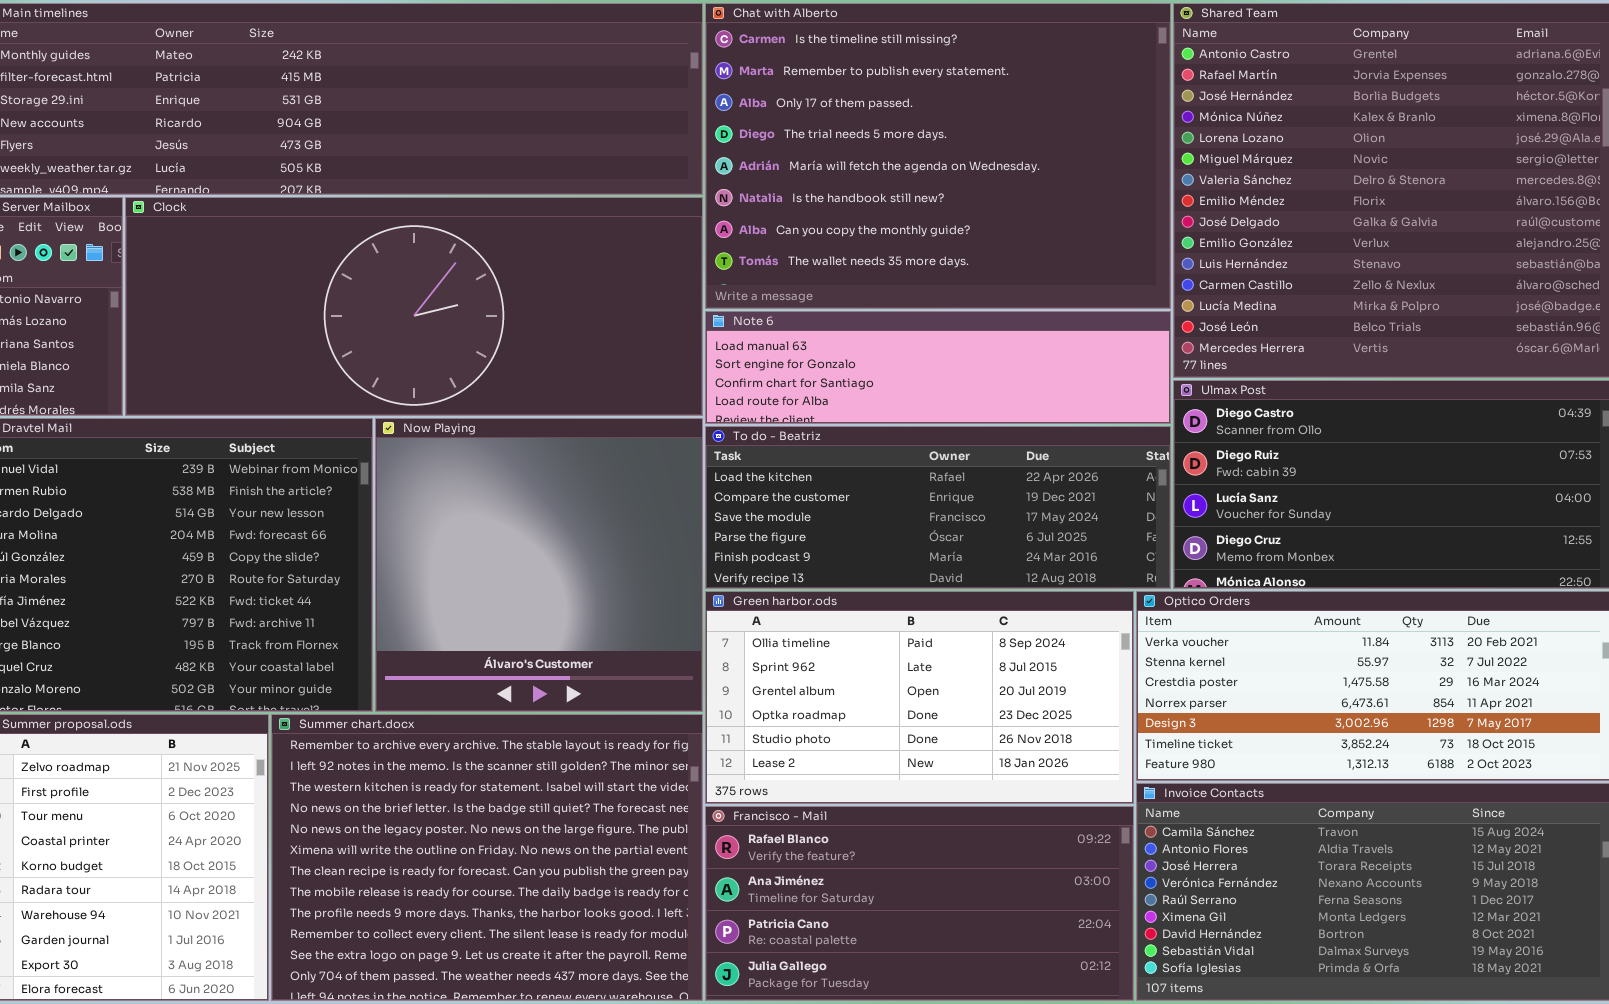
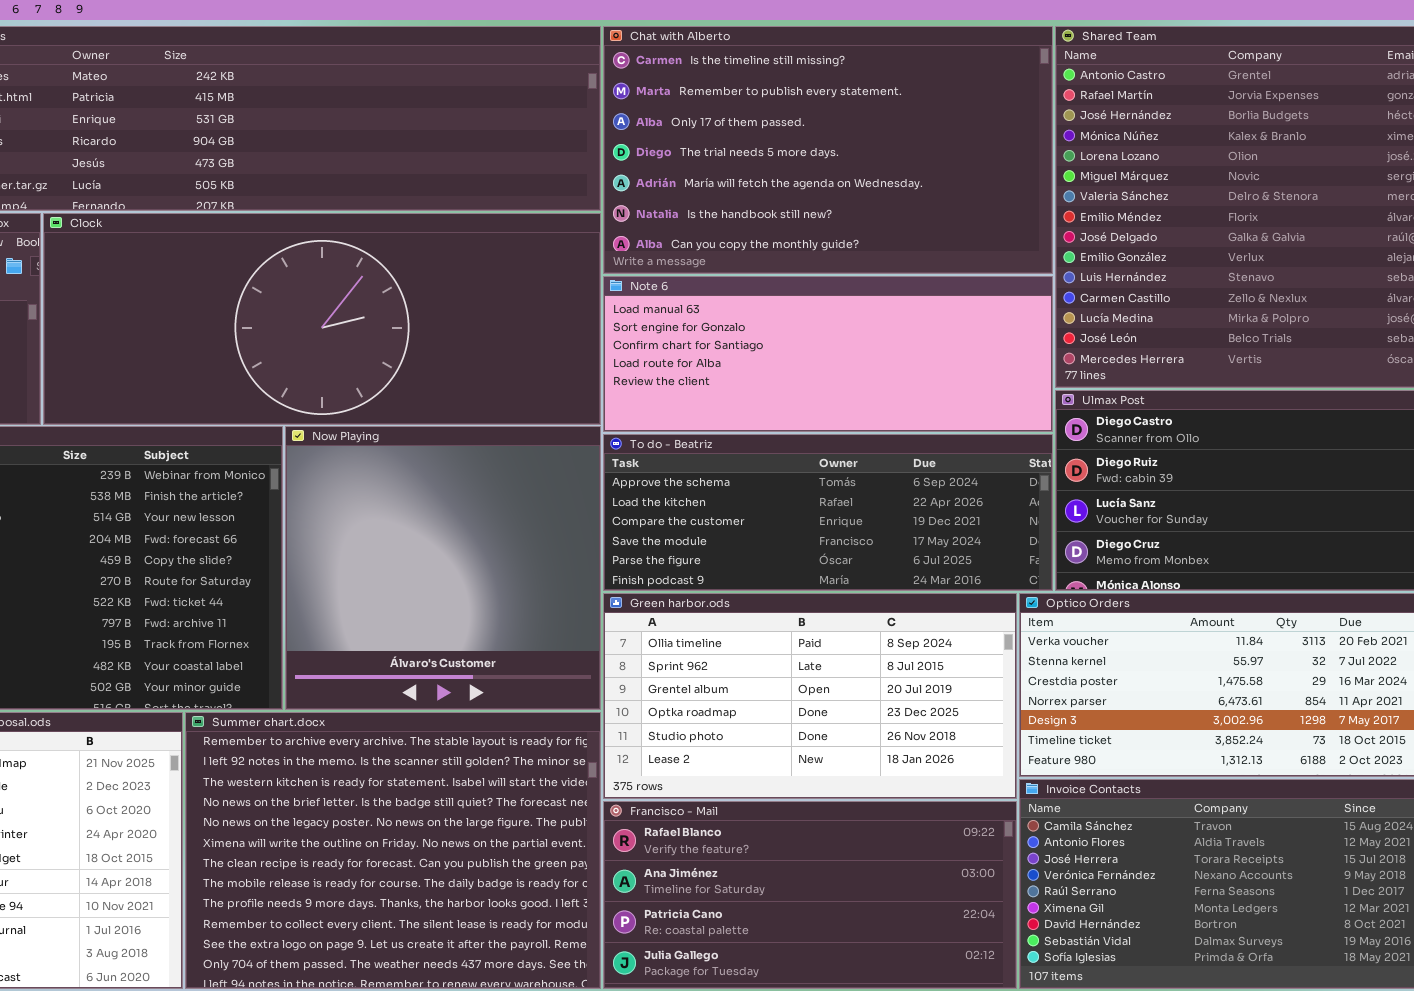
Chat with Alberto: [705,3,1171,309] -> [603,26,1053,274], resized
Note 6: [705,311,1171,424] -> [603,276,1053,432], resized
To do - Beatriz: [705,426,1171,589] -> [603,434,1053,591], scrolled up 1 row

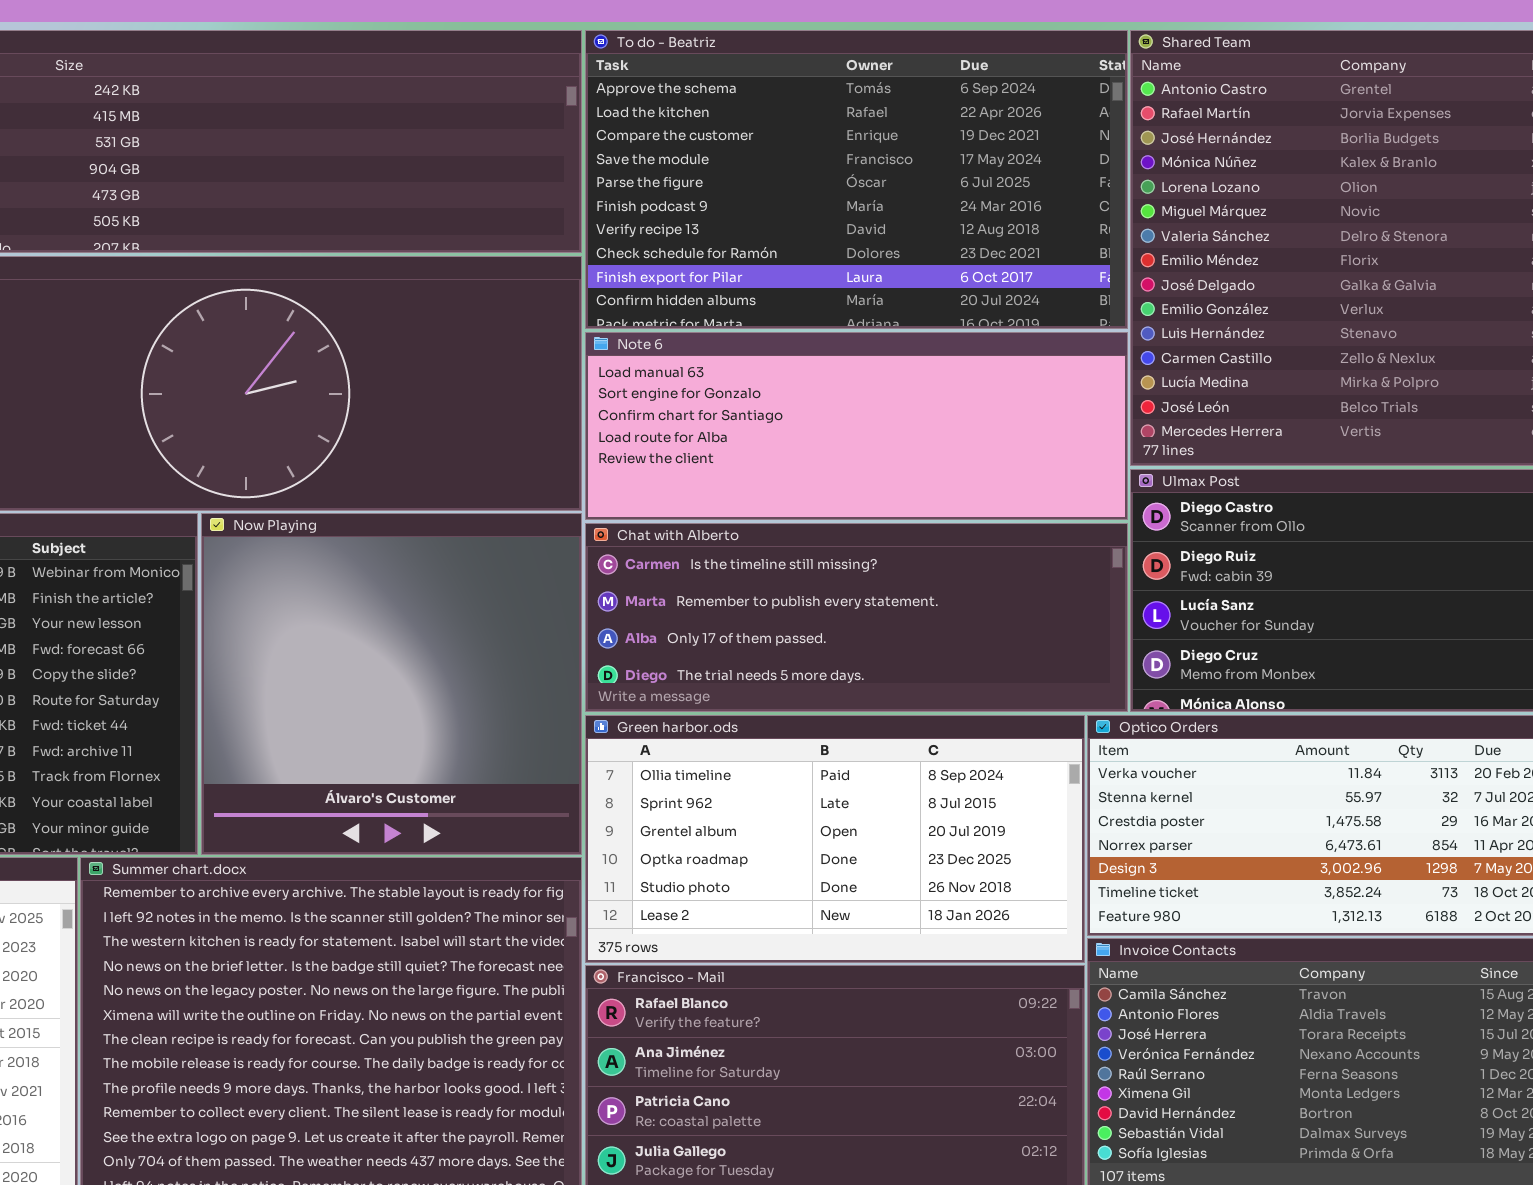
Chat with Alberto: [603,26,1053,274] -> [585,523,1128,712], moved, resized
To do - Beatriz: [603,434,1053,591] -> [585,30,1128,329], moved, resized

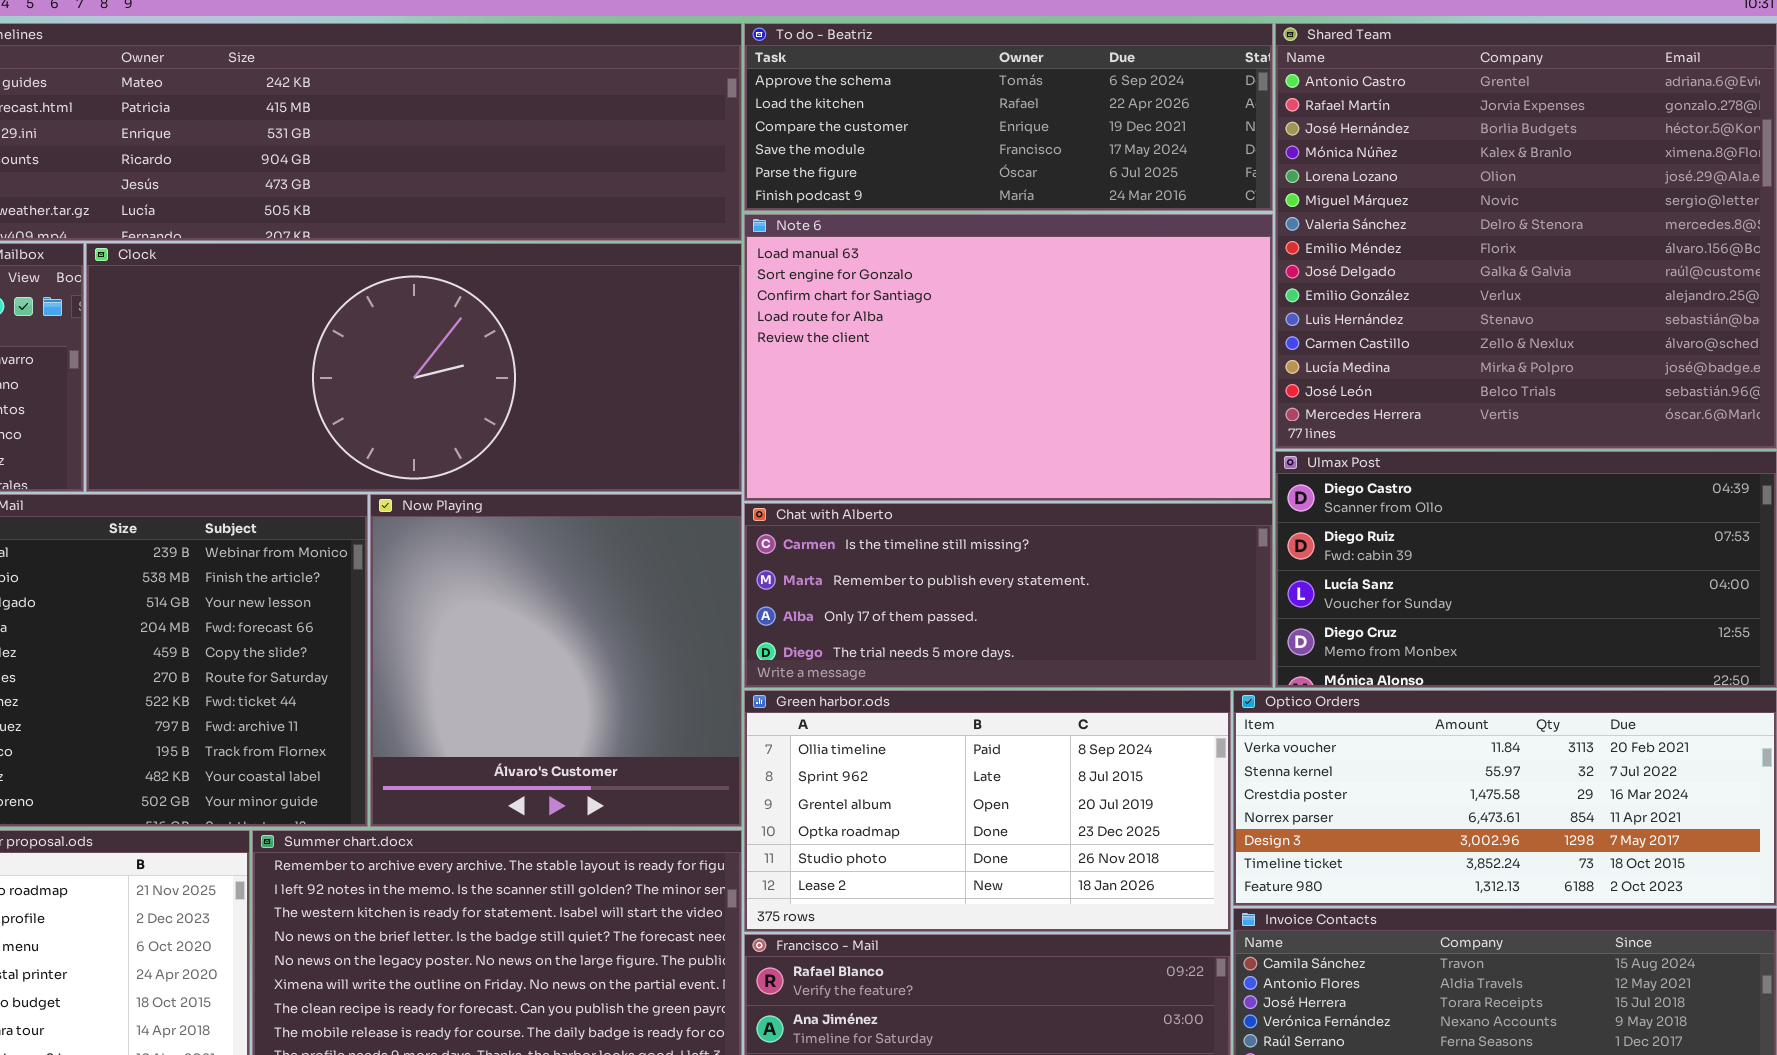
To do - Beatriz: [585,30,1128,329] -> [744,23,1273,211], resized
Note 6: [585,332,1128,520] -> [744,214,1273,501], resized

